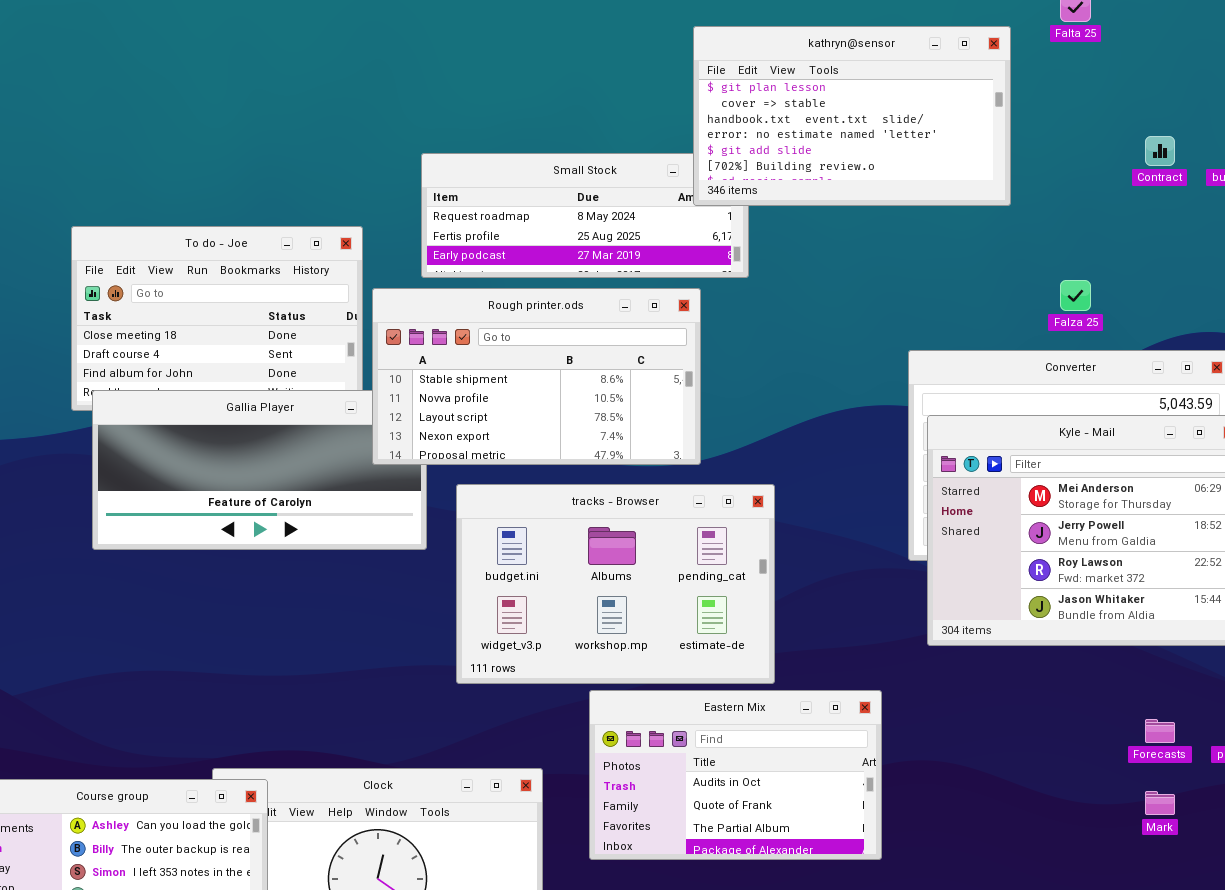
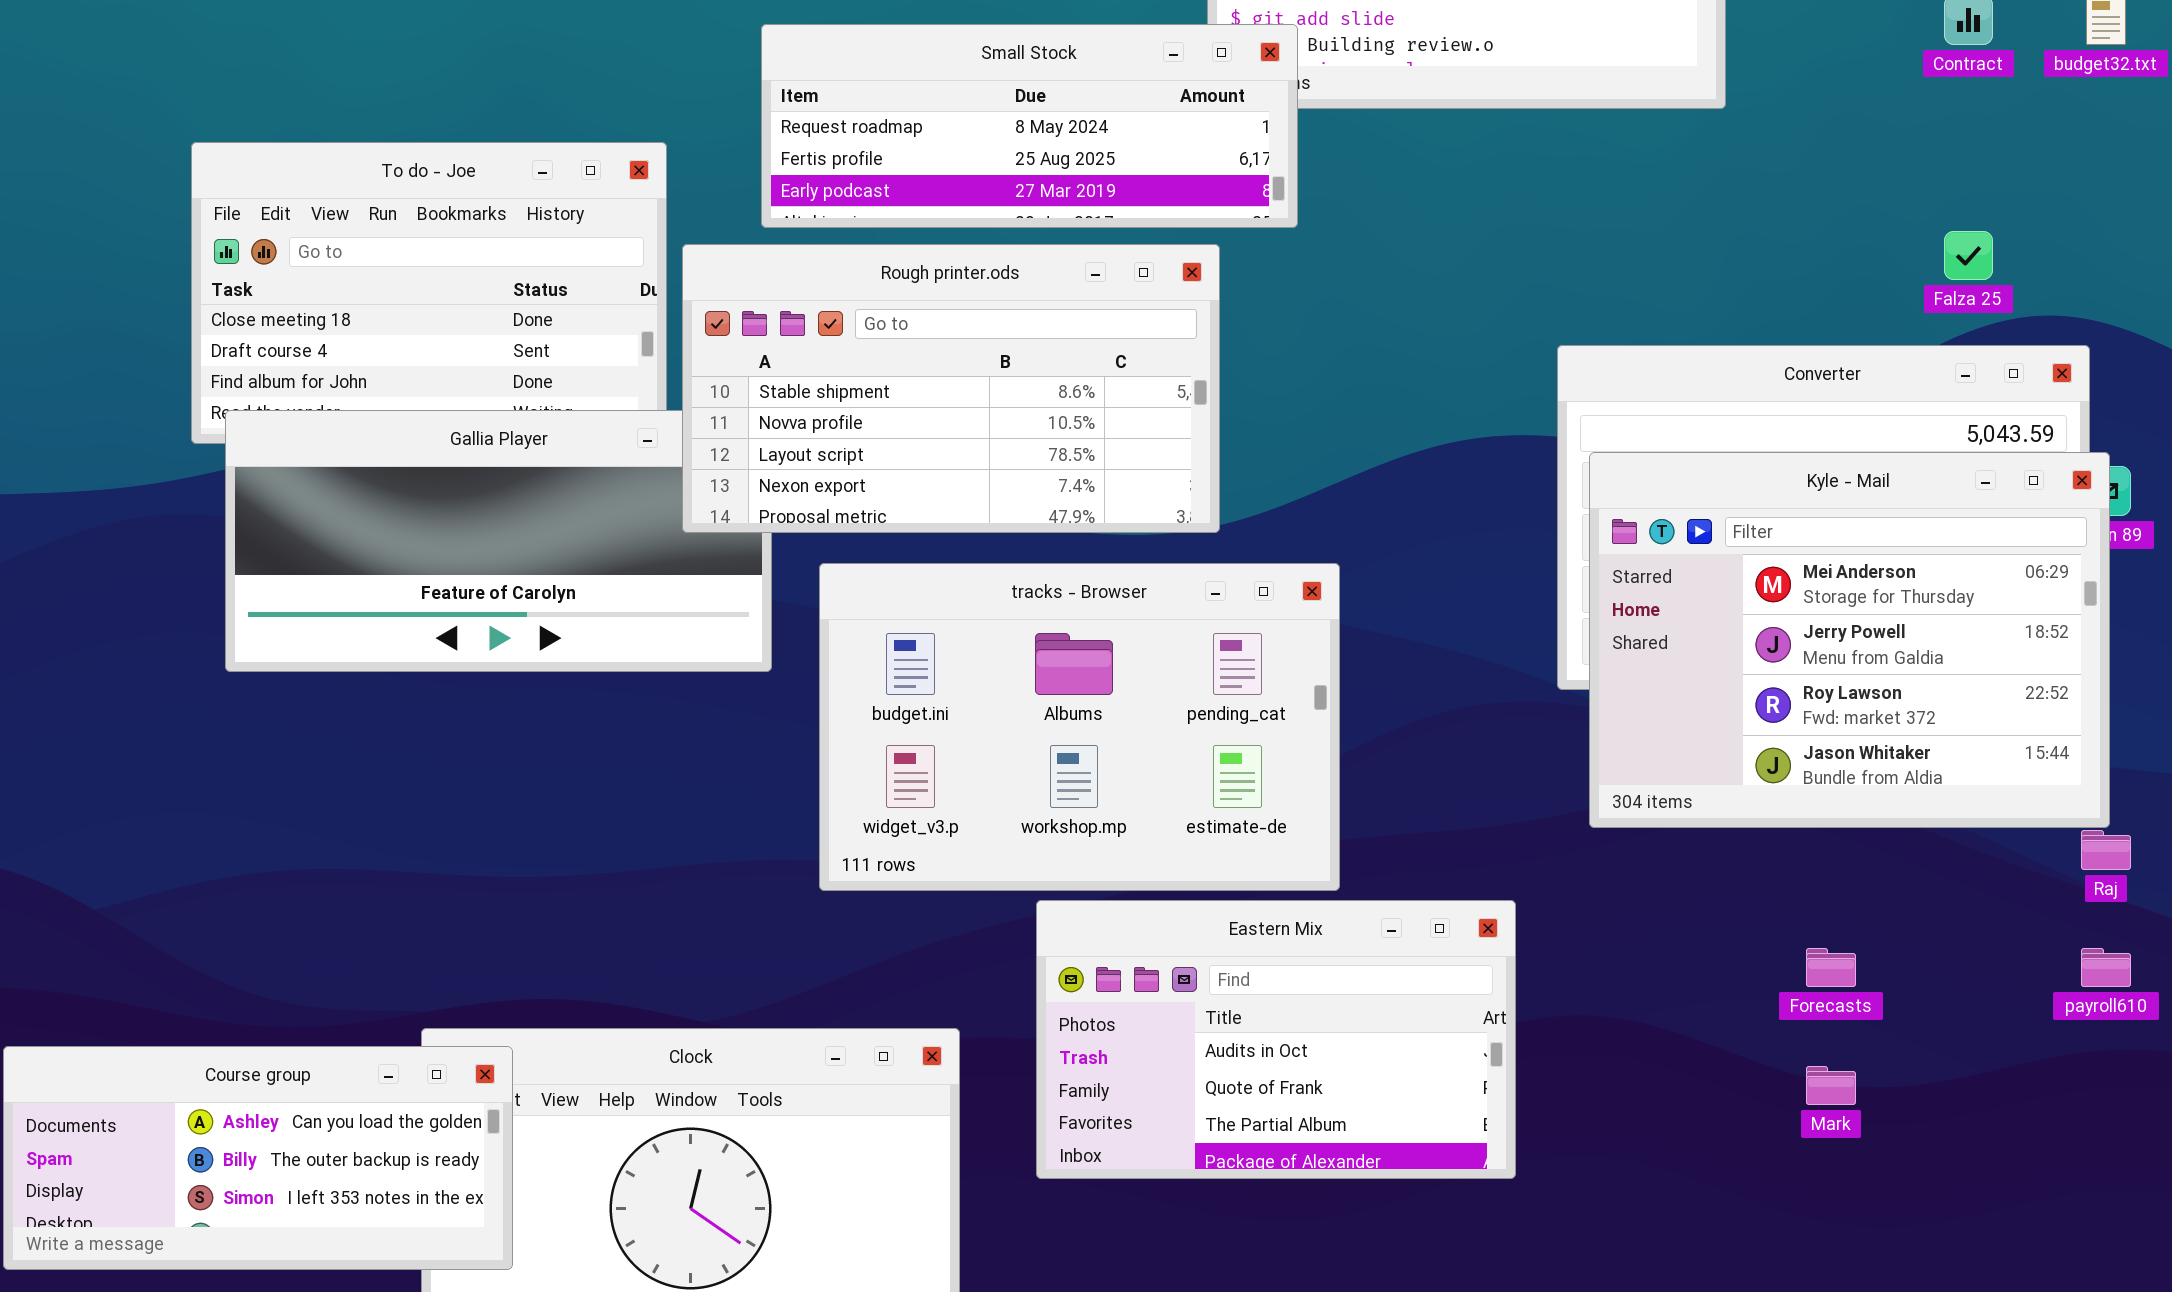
Small Stock: [421,153,749,278] -> [761,24,1298,228], raised
Falza 25: [1060,280,1091,311] -> [1944,231,1993,280], moved
Forecasts: [1145,719,1175,743] -> [1806,948,1856,987], moved
Mark: [1145,791,1175,815] -> [1806,1066,1856,1105], moved

